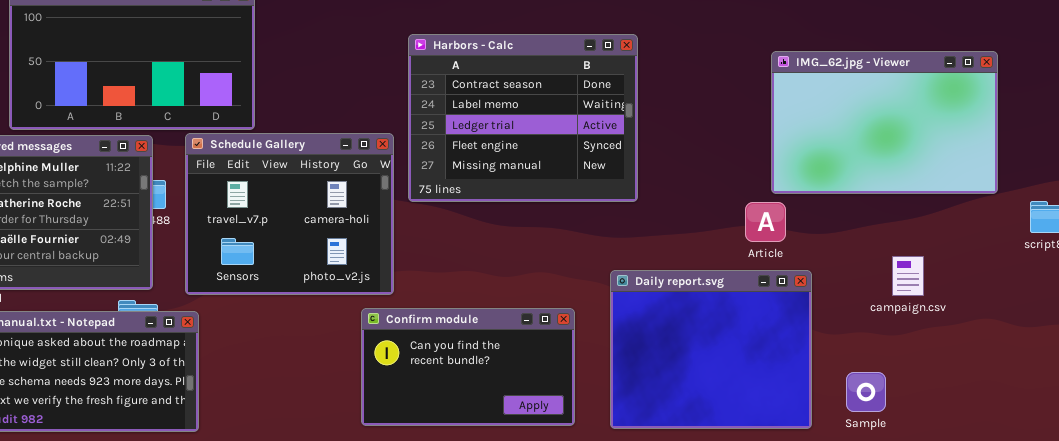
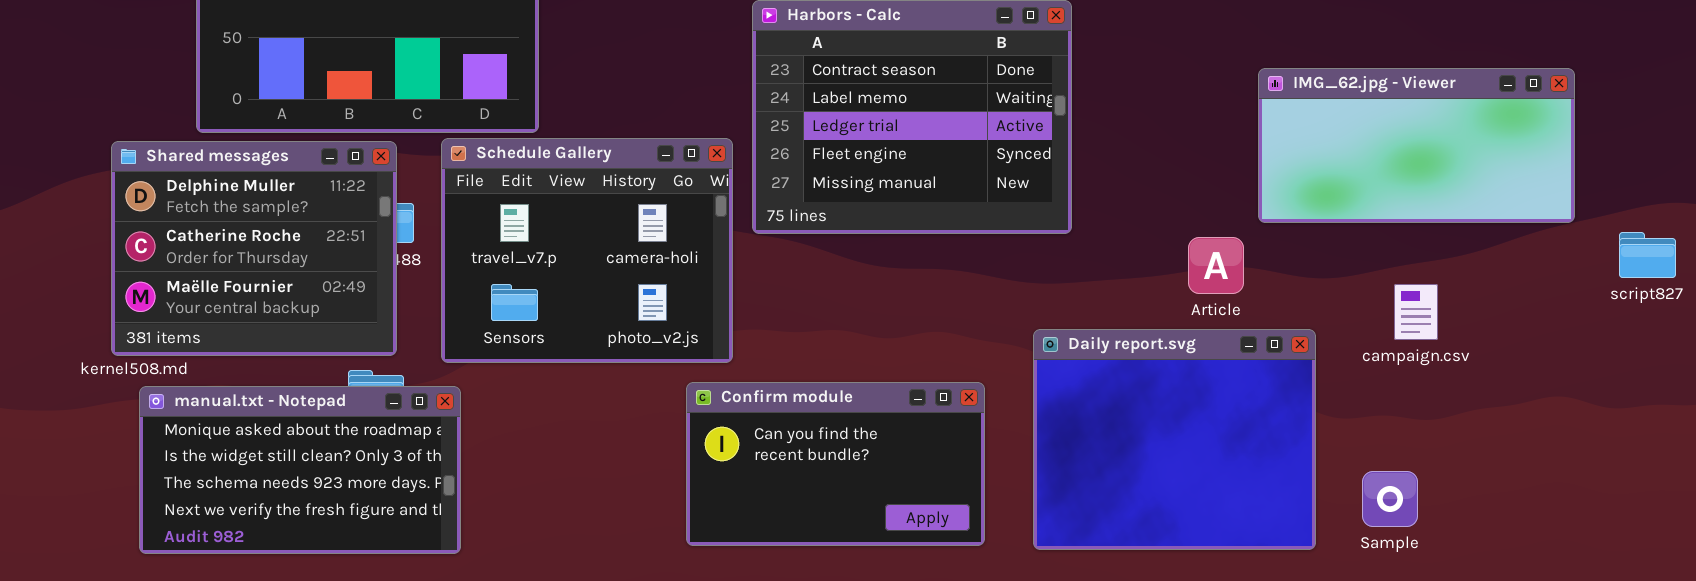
IMG_62.jpg - Viewer: [771,51,998,194] -> [1258,68,1575,223], resized
Article: [745,202,786,242] -> [1188,237,1244,294], moved
campaign.csv: [892,256,924,296] -> [1394,284,1438,340], moved

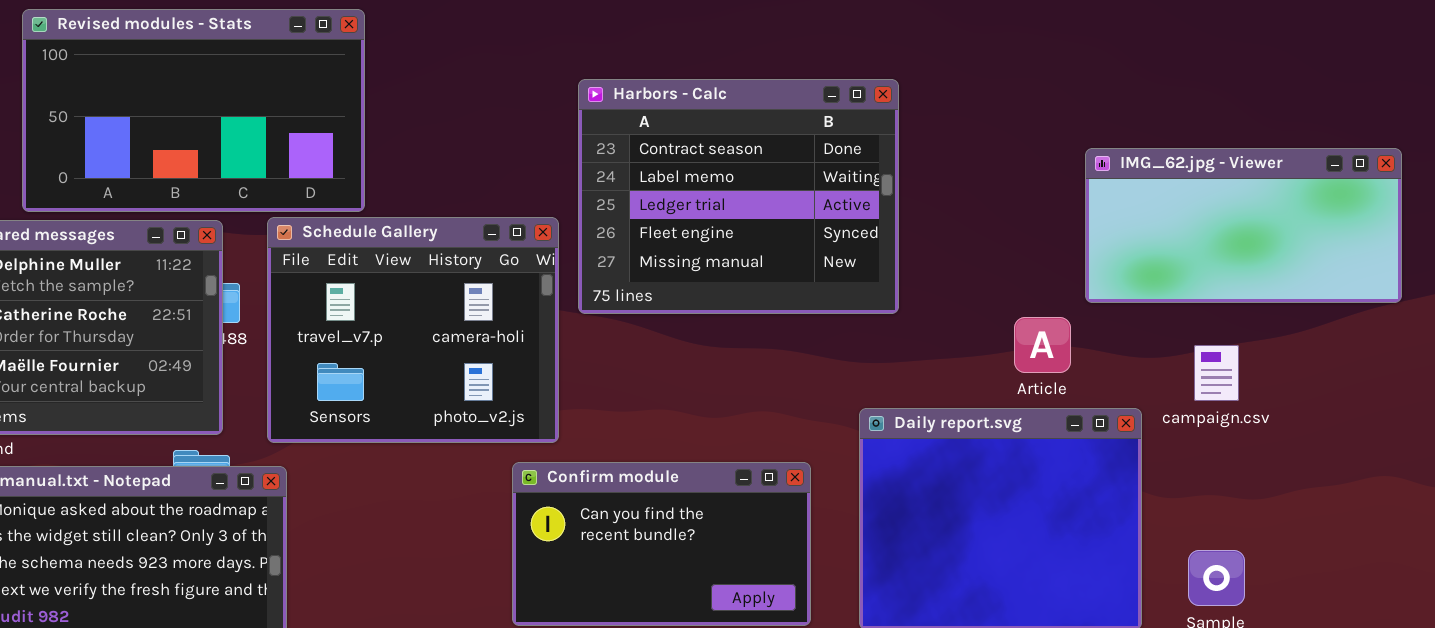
campaign.csv: [1394,284,1438,340] -> [1194,345,1239,401], moved

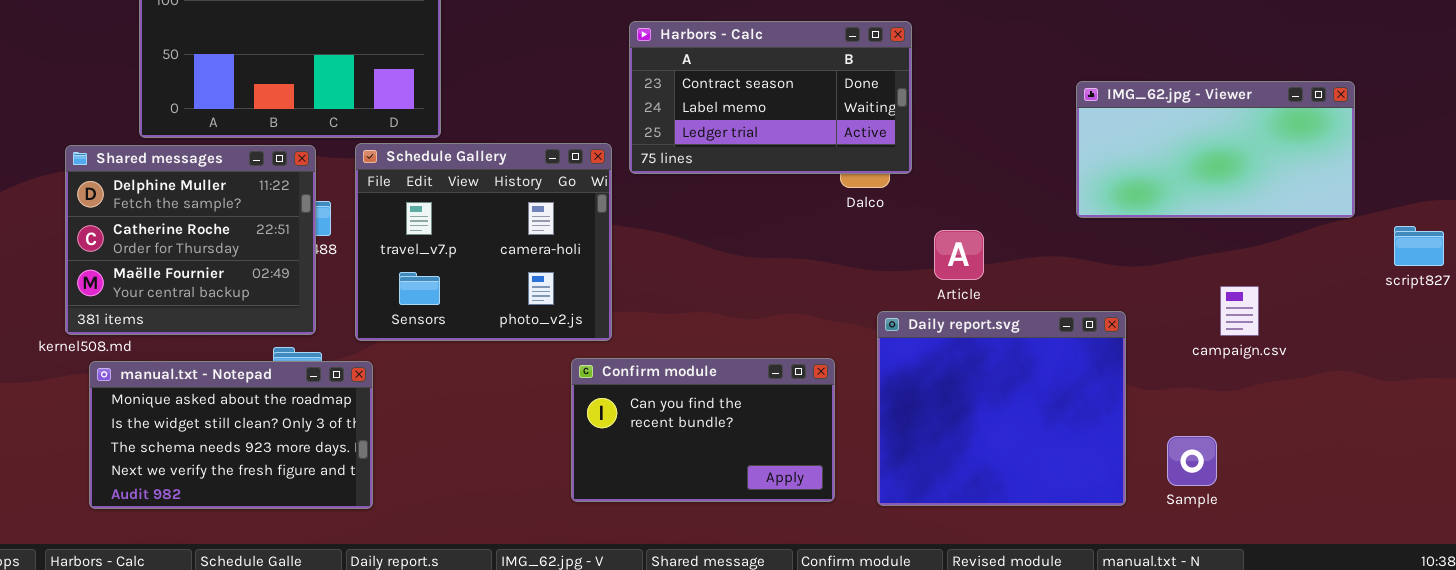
Harbors - Calc: [578,79,899,314] -> [629,21,912,174], resized
Article: [1014,317,1071,373] -> [934,230,984,280], moved
campaign.csv: [1194,345,1239,401] -> [1220,286,1259,336], moved

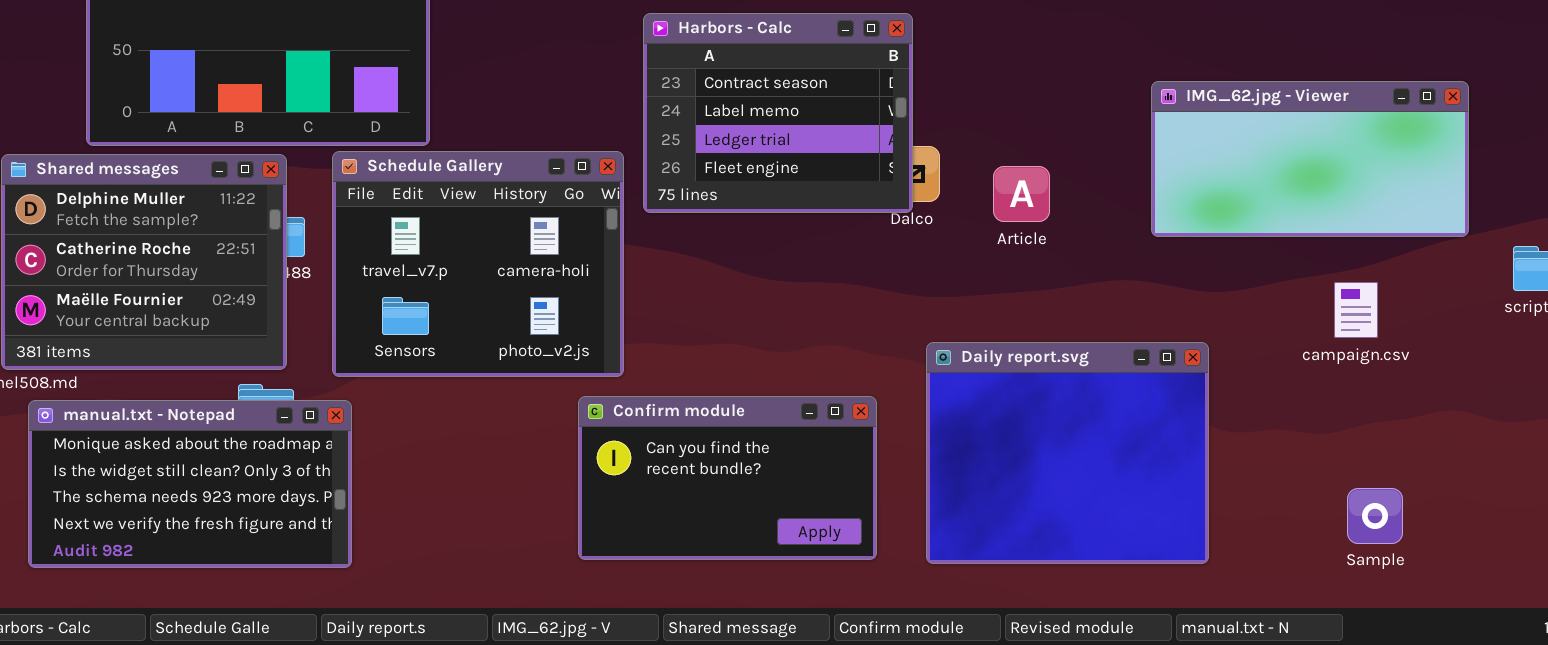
Harbors - Calc: [629,21,912,174] -> [643,13,913,213], resized
Article: [934,230,984,280] -> [993,166,1050,222], moved
campaign.csv: [1220,286,1259,336] -> [1334,282,1378,338], moved
Sample: [1167,436,1217,486] -> [1347,488,1403,544], moved

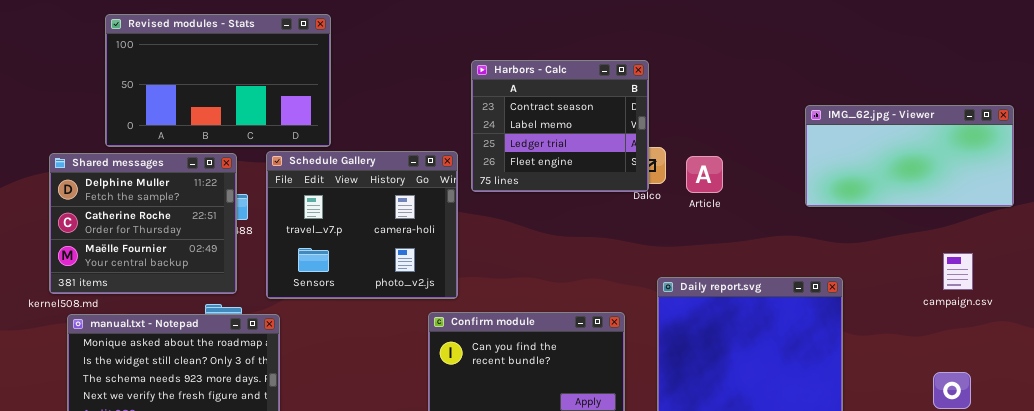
Article: [993,166,1050,222] -> [686,156,723,193], moved
campaign.csv: [1334,282,1378,338] -> [943,253,973,290], moved

